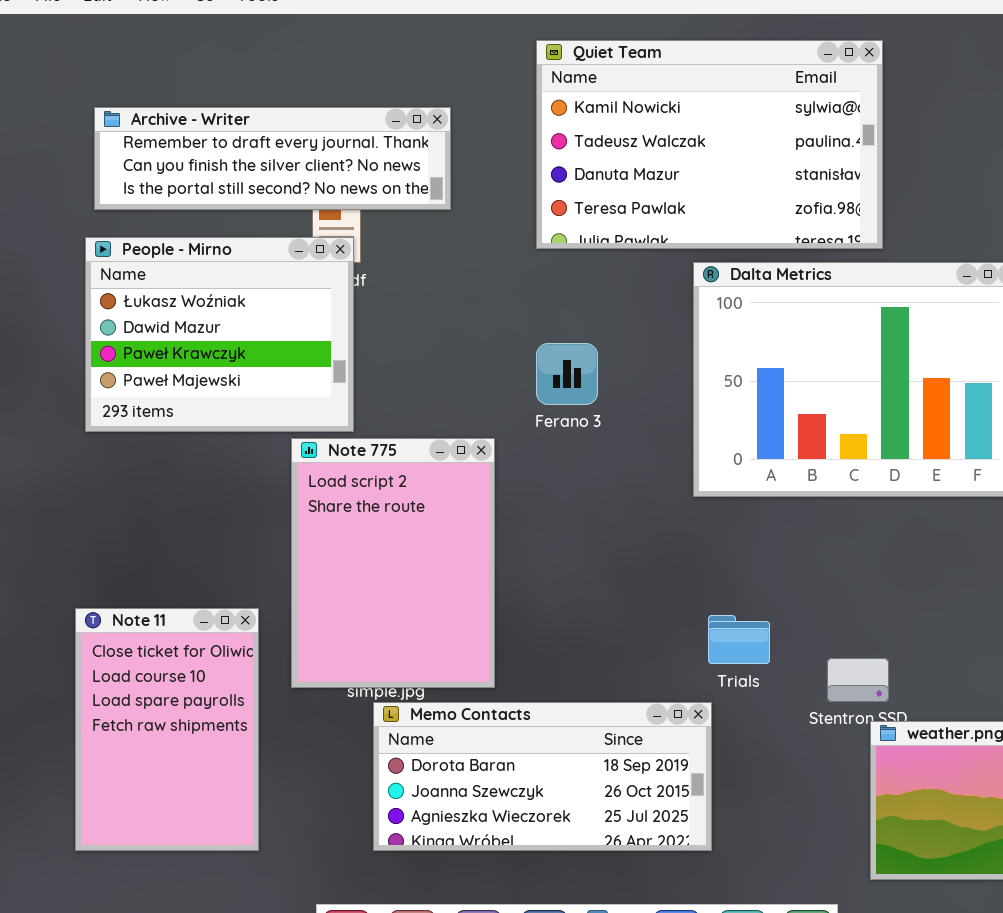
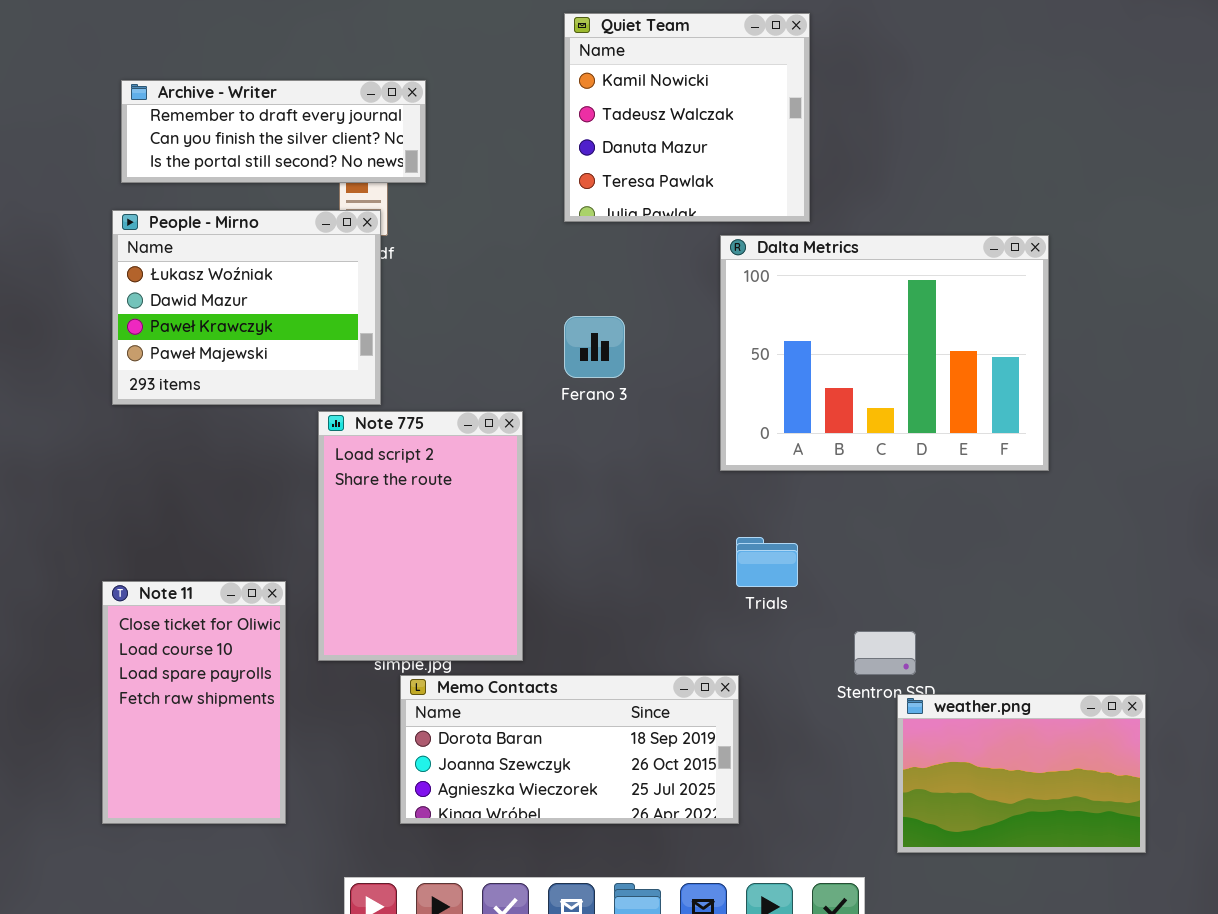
Quiet Team: [536,40,883,249] -> [564,13,810,222], resized
Archive - Writer: [94,107,451,210] -> [121,80,426,183], resized
Trials: [708,615,770,664] -> [736,537,798,587], moved

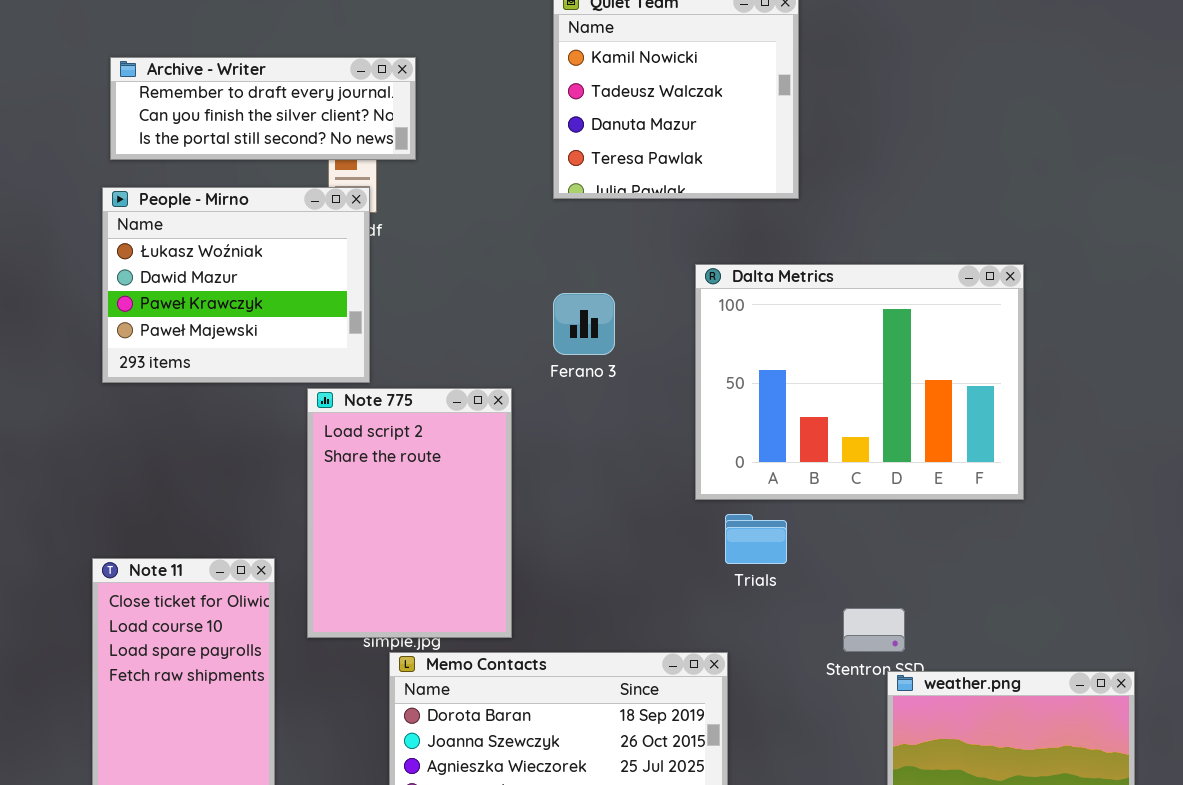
Dalta Metrics: [720,235,1049,471] -> [695,264,1024,500], moved

